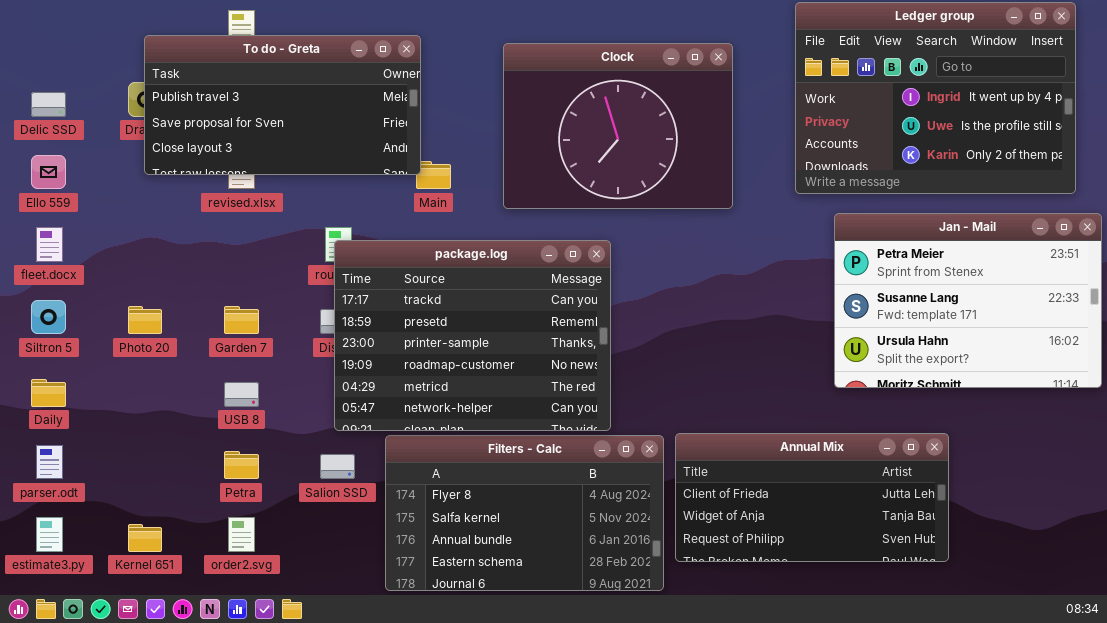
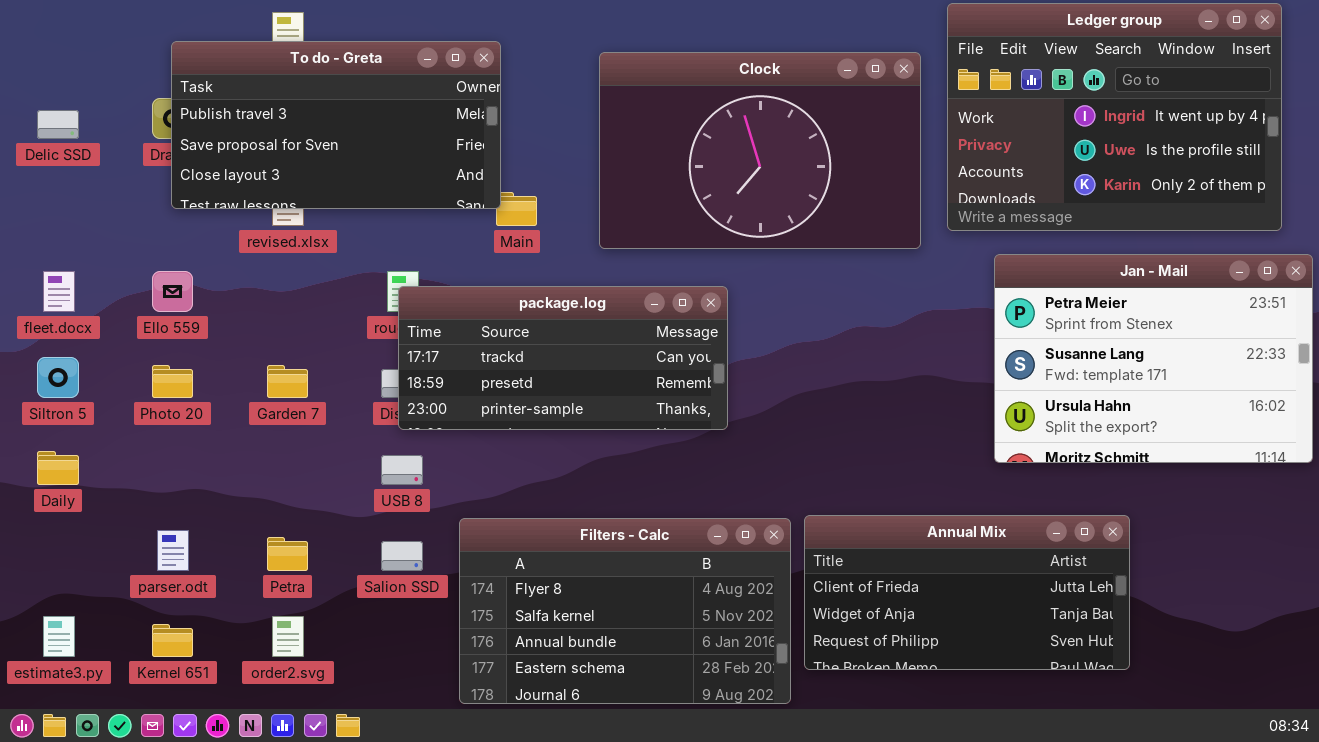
Clock: [503,43,733,209] -> [599,52,921,249], resized
Ello 559: [31,155,66,189] -> [152,271,193,312], moved
package.log: [334,240,611,431] -> [398,286,728,430], resized
USB 8: [224,382,259,407] -> [381,455,423,485], moved
parser.odt: [36,445,63,479] -> [157,530,189,571], moved

